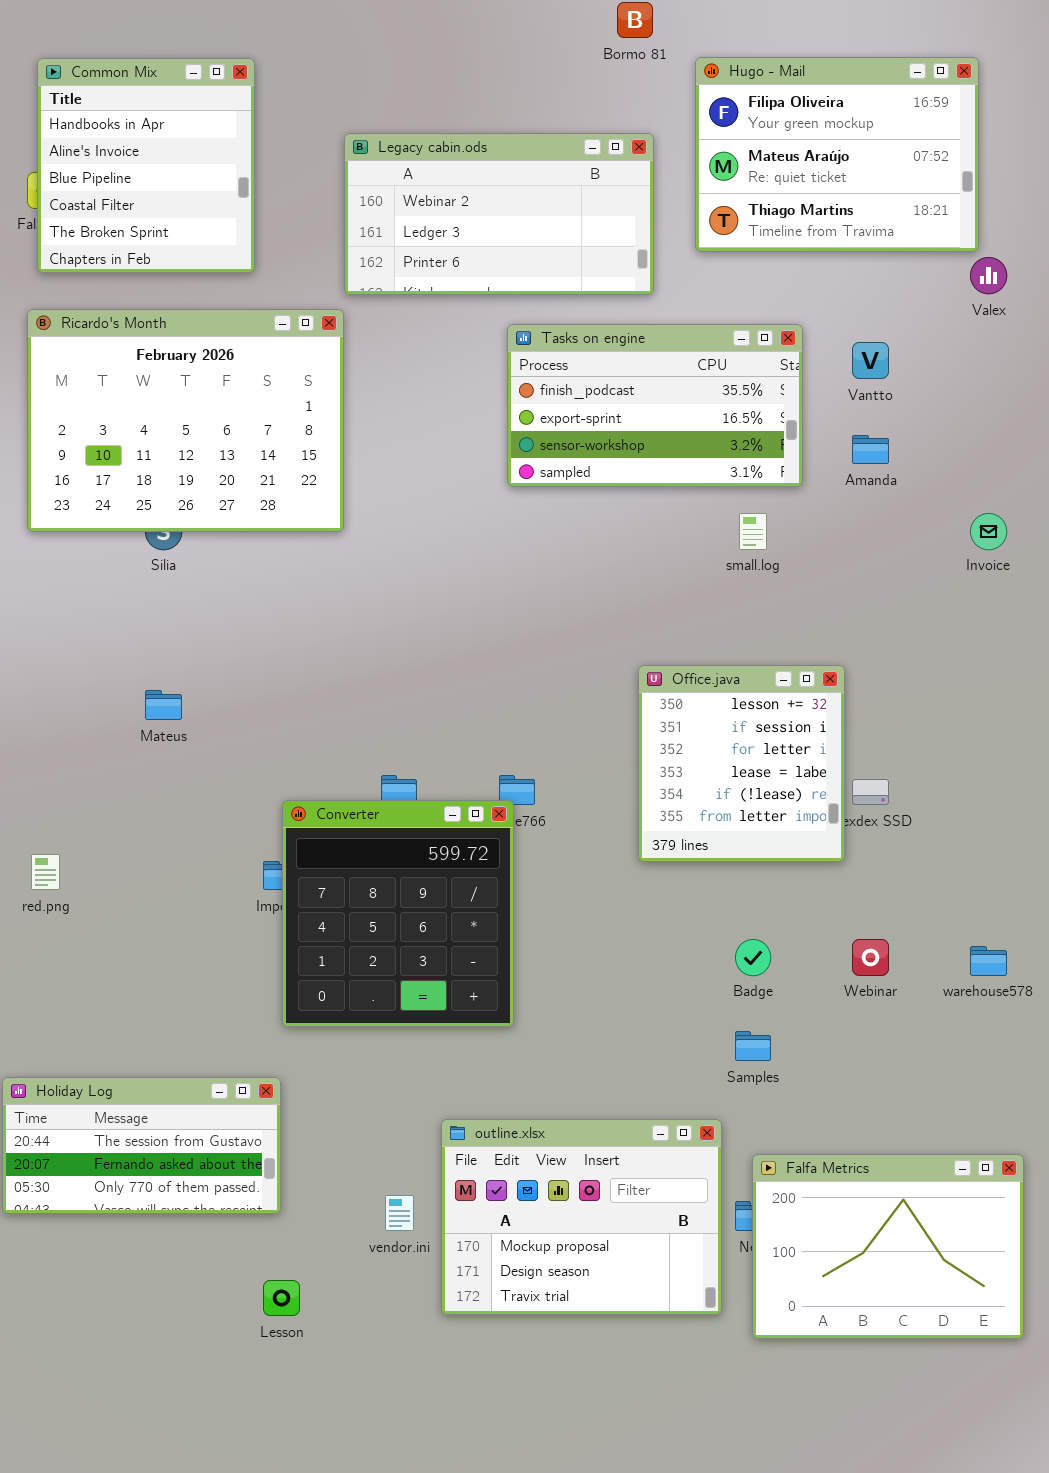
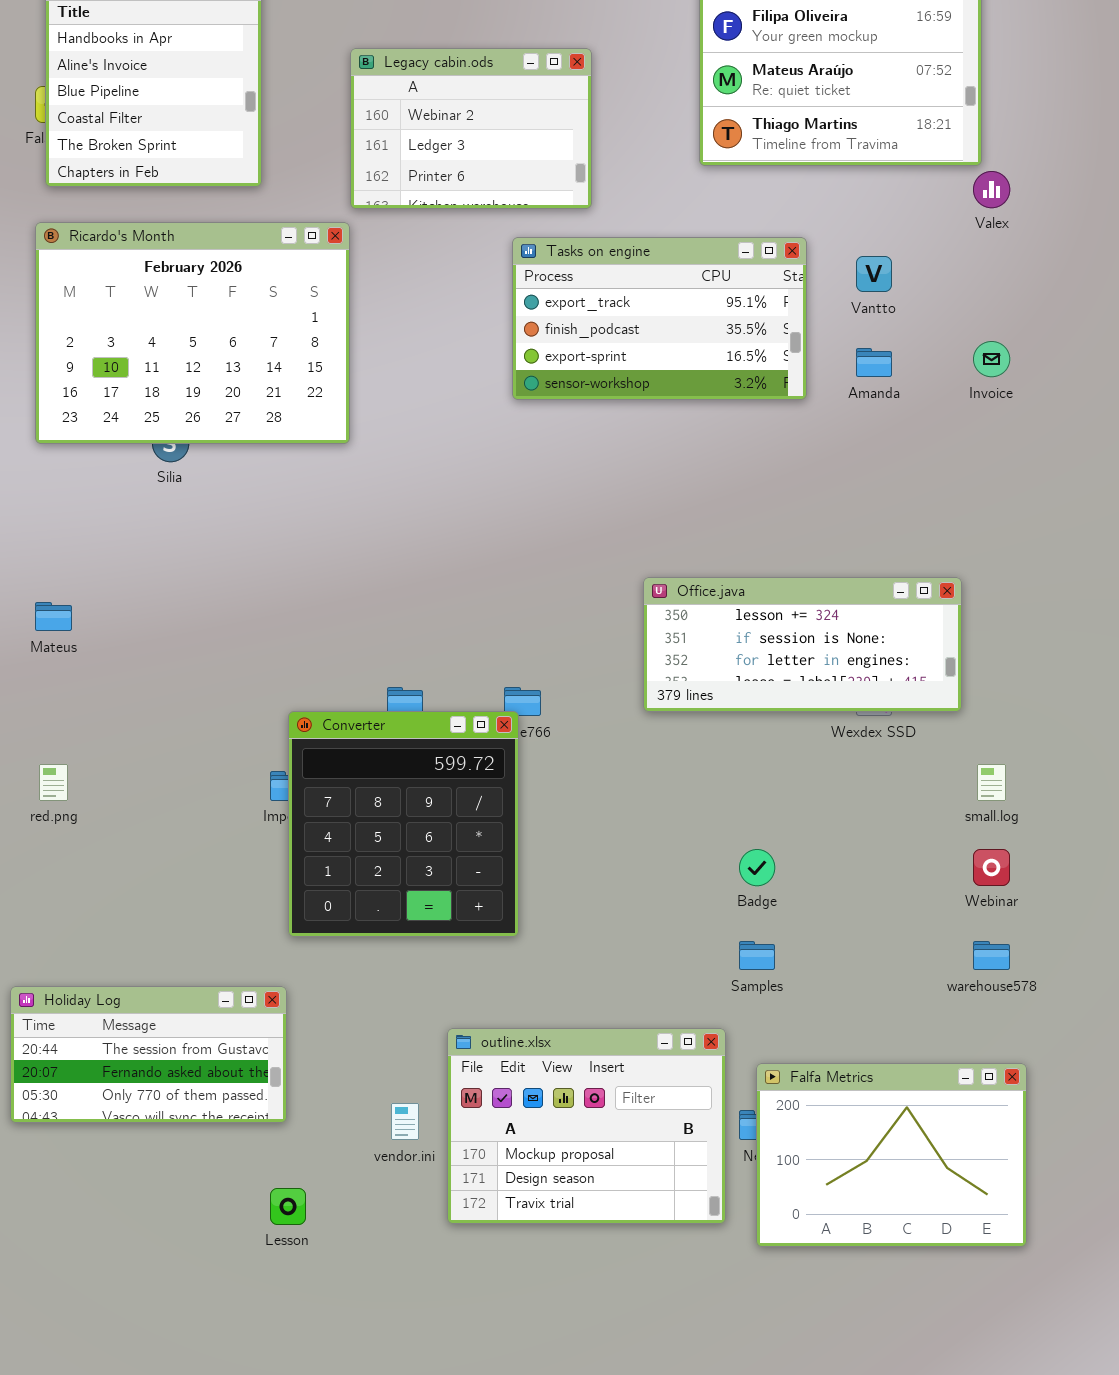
Legacy cabin.ods: [344,133,654,295] -> [350,48,592,209], resized
Tasks on engine: [507,324,803,487] -> [512,237,807,400], scrolled up 1 row
small.log: [739,513,767,550] -> [977,764,1006,801], moved
Invoice: [970,513,1007,550] -> [973,341,1010,377], moved
Office.java: [638,665,845,862] -> [643,577,962,712], resized
Mateus: [145,690,182,720] -> [35,602,72,631], moved
Webinar: [852,939,889,976] -> [973,849,1010,886], moved
warehouse578: [970,946,1007,976] -> [973,941,1010,970], moved

